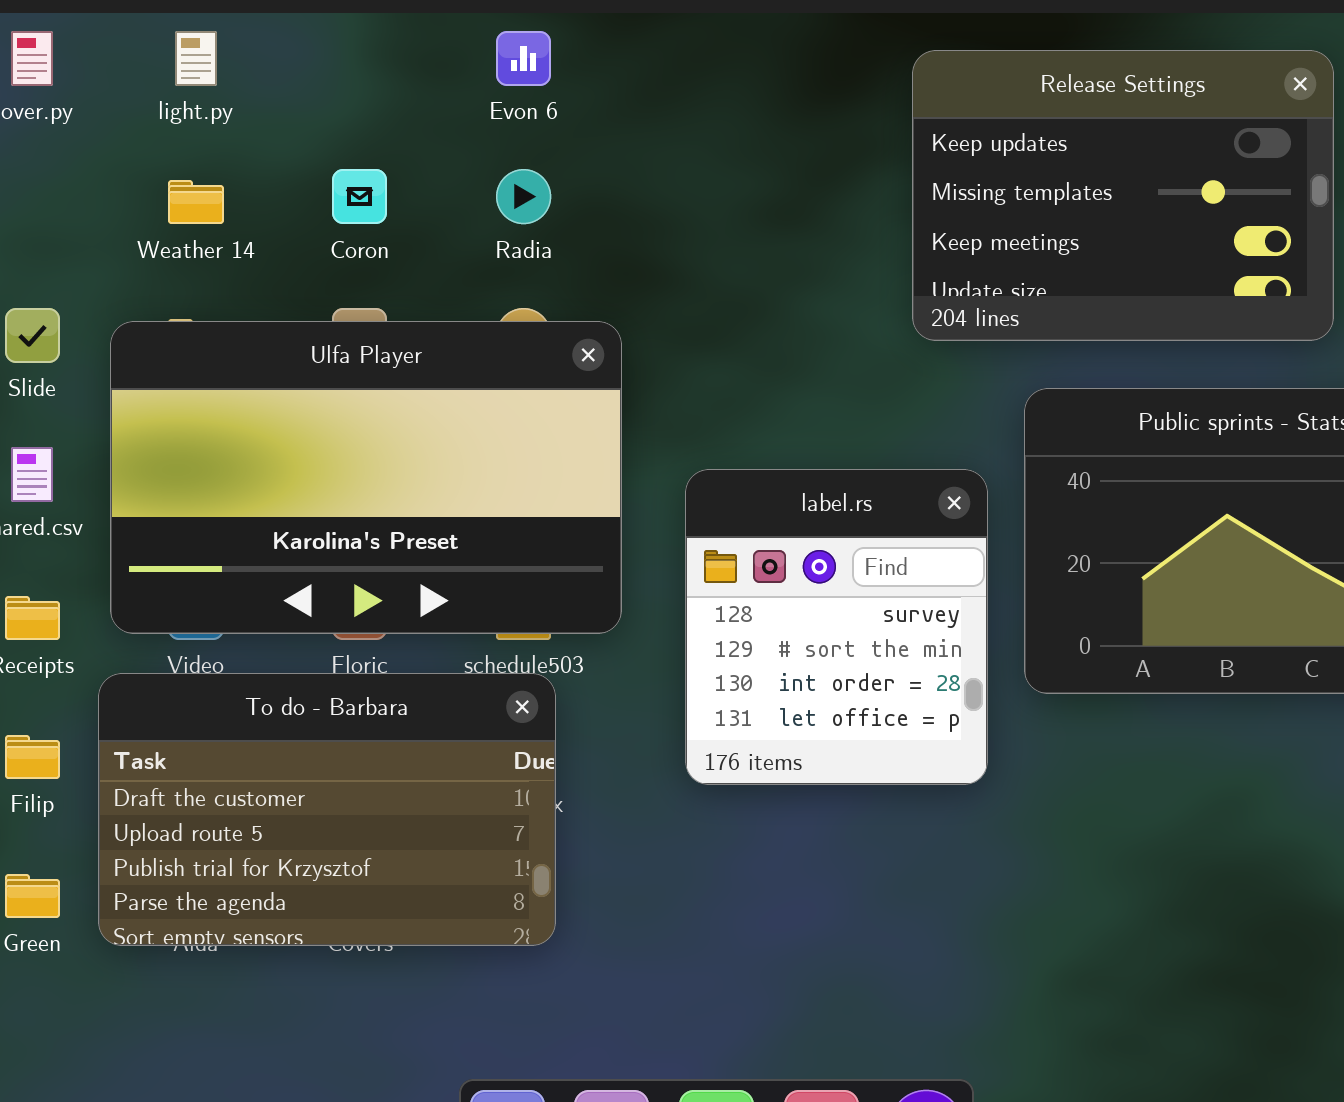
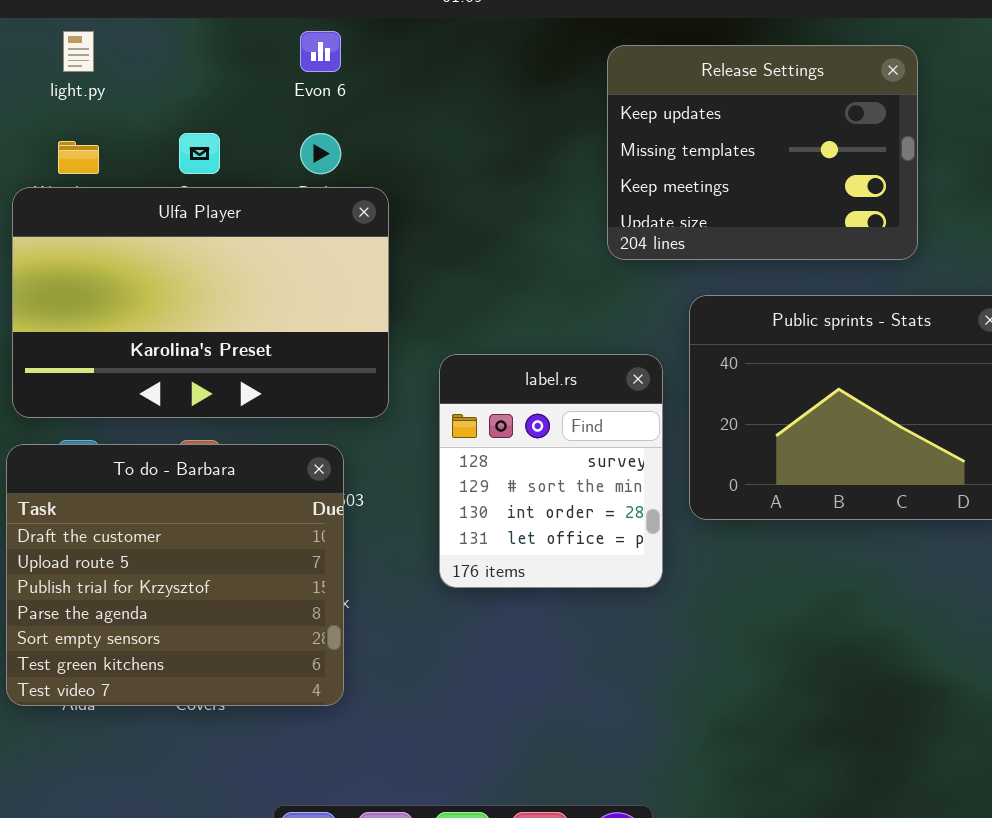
Ulfa Player: [110,321,622,634] -> [12,187,389,418], moved
To do - Barbara: [98,673,556,946] -> [6,444,344,706], resized

